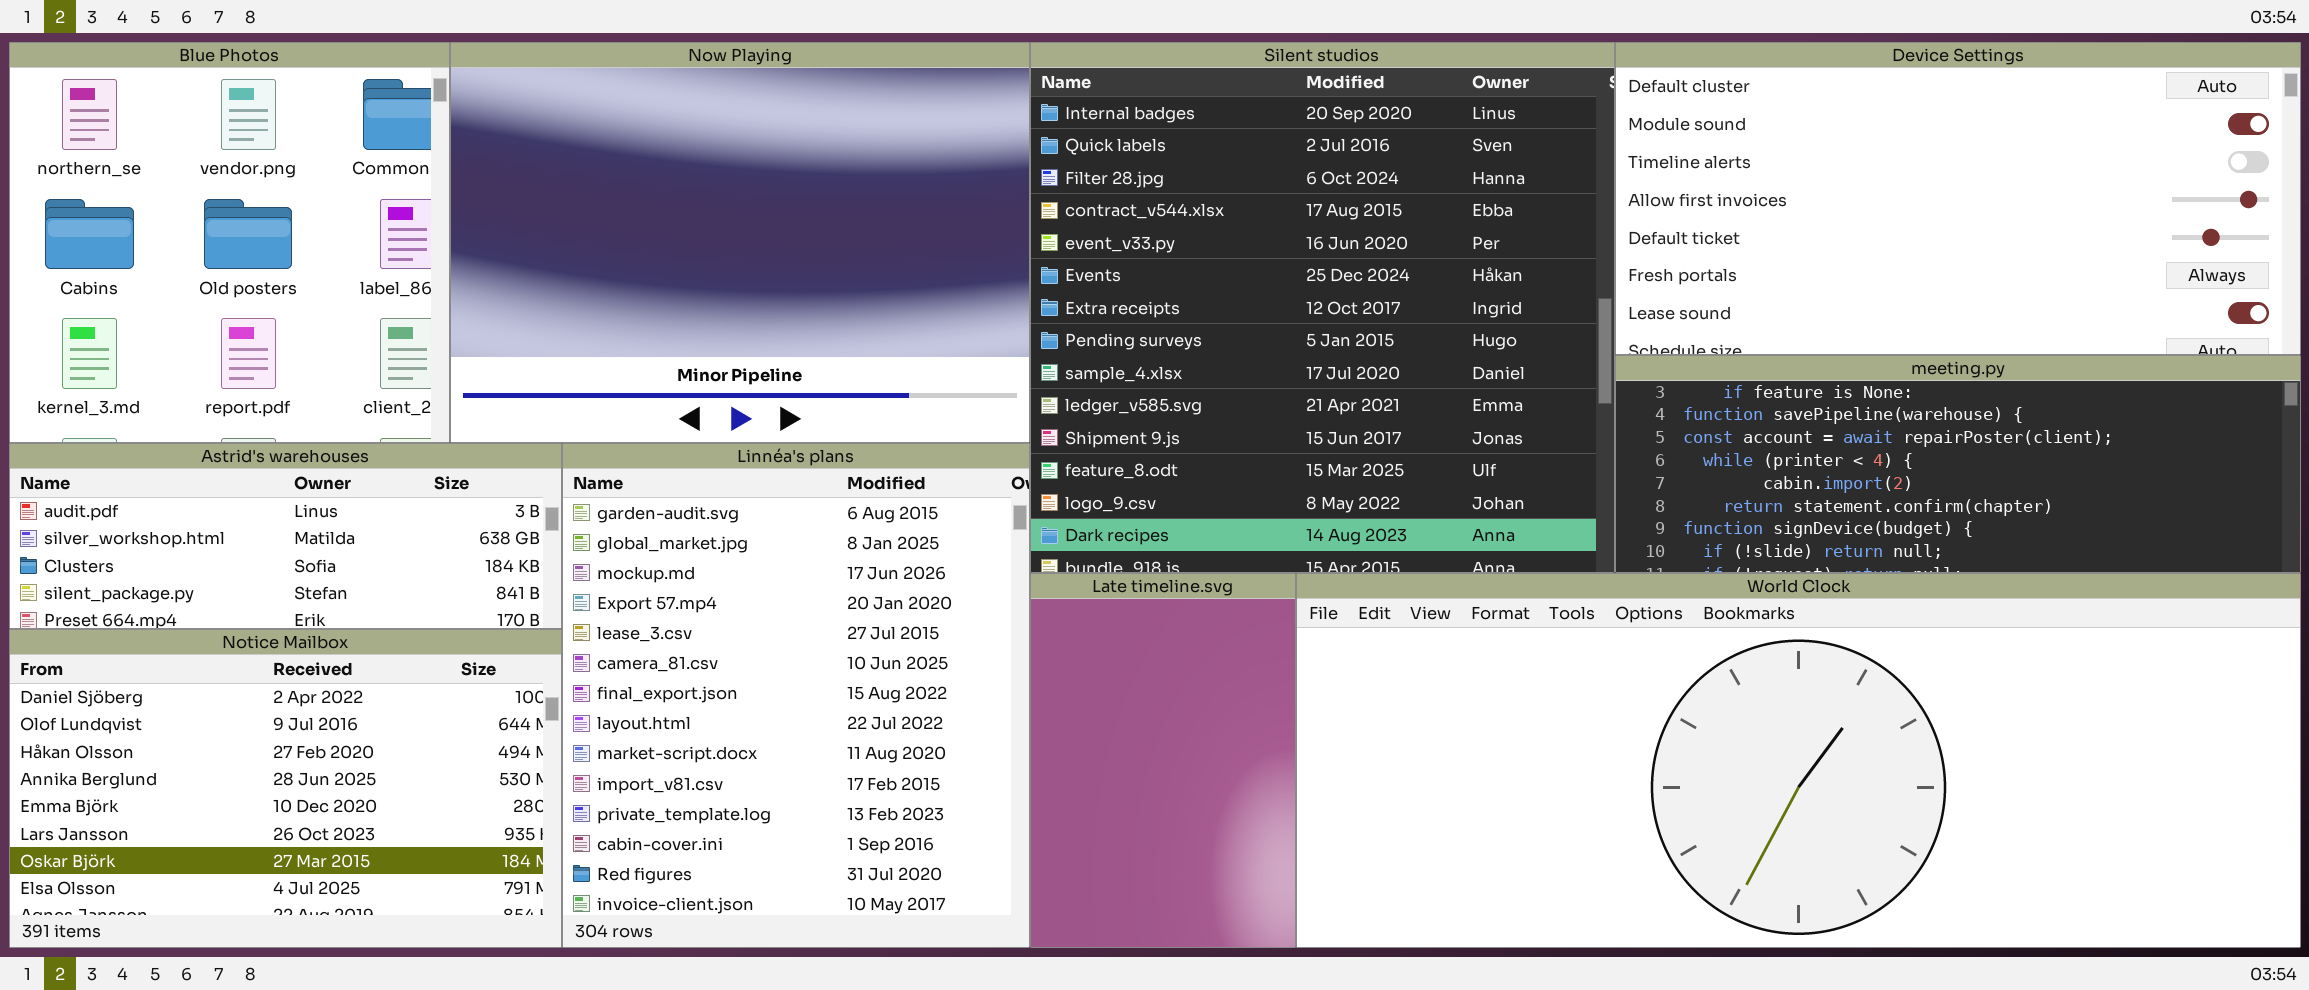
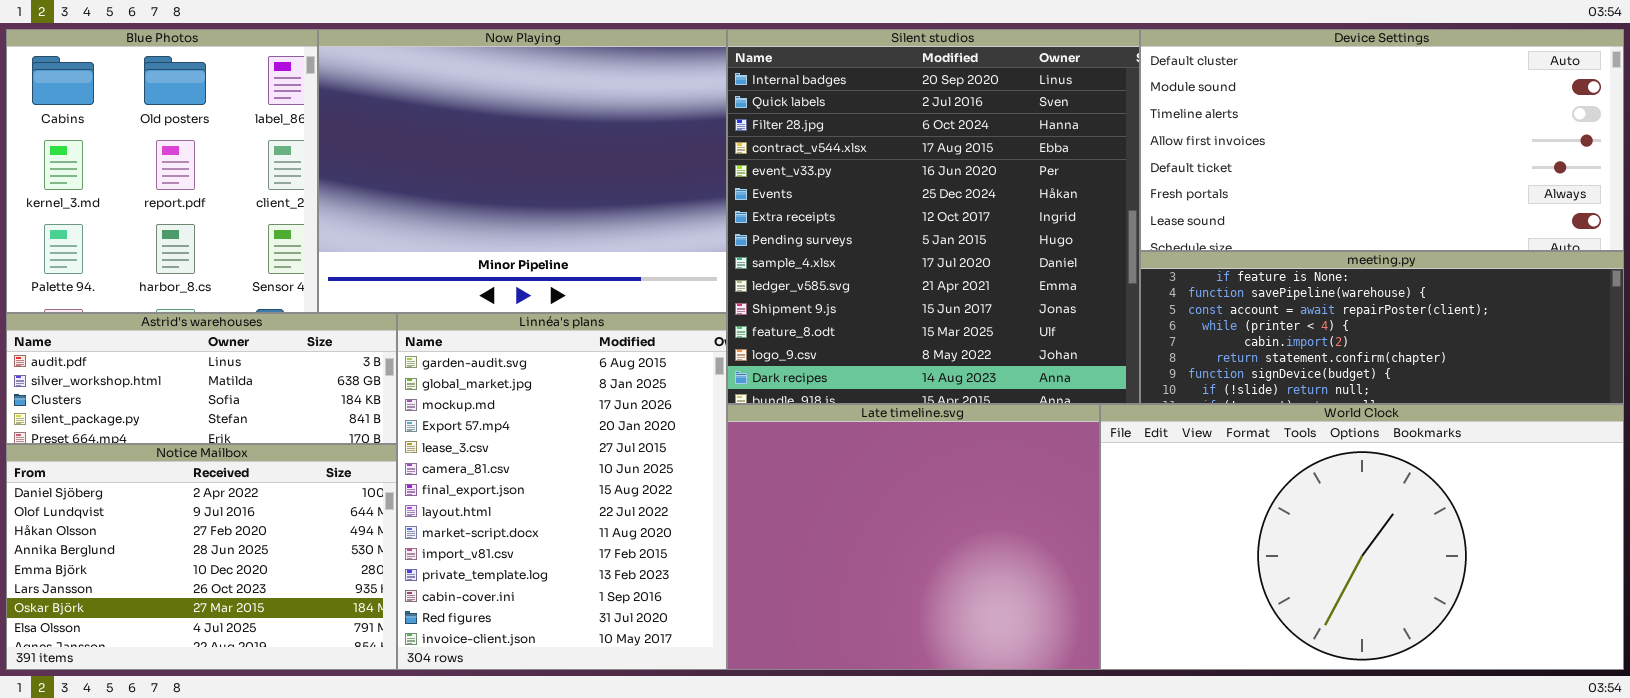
Blue Photos: [9,42,450,443] -> [6,29,318,313], scrolled down 1 row
Late timeline.svg: [1030,573,1296,948] -> [727,404,1100,670], resized
World Clock: [1296,573,2301,948] -> [1100,404,1624,670], resized

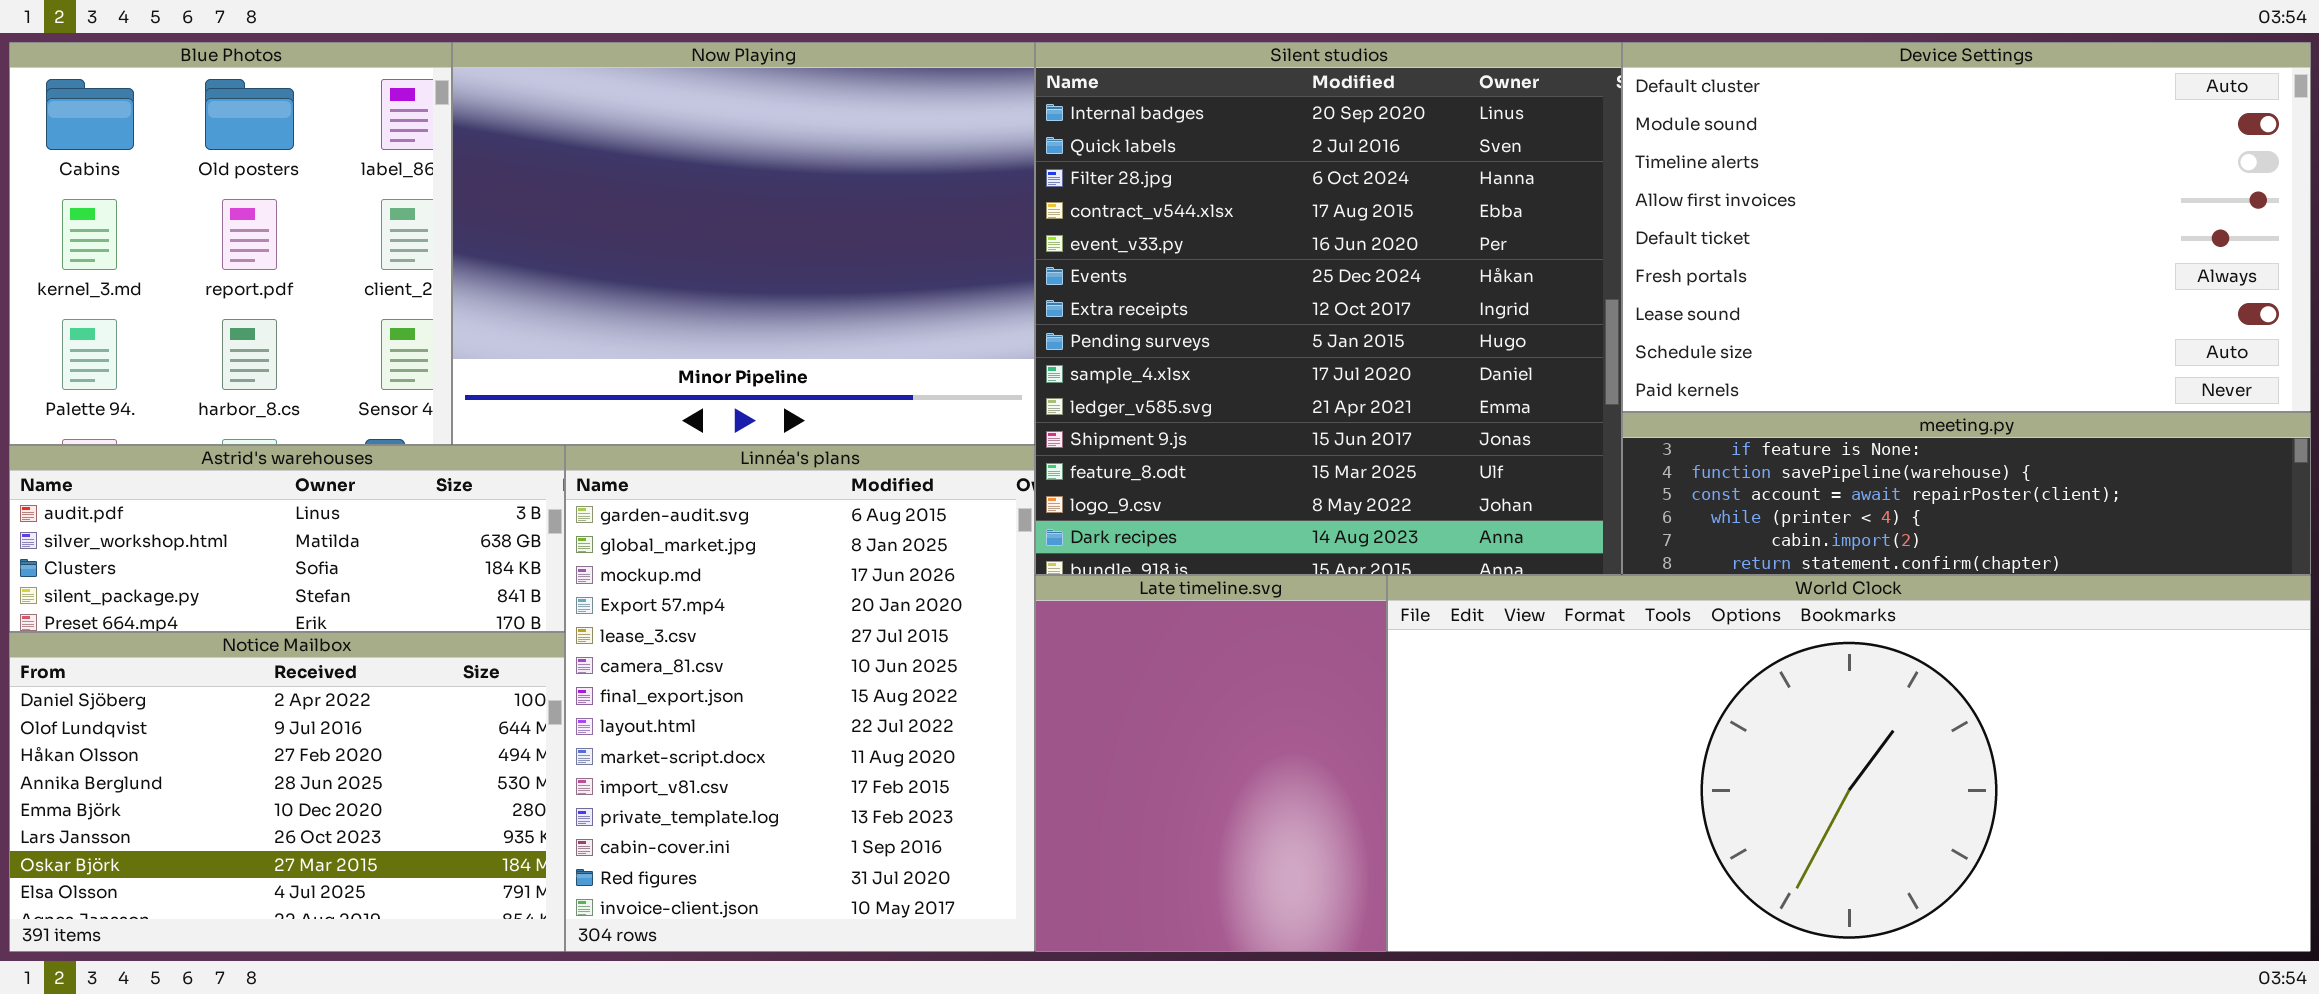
Device Settings: [1140,29,1624,251] -> [1622,42,2311,412], resized
meeting.py: [1140,251,1624,404] -> [1622,412,2311,575], resized
Late timeline.svg: [727,404,1100,670] -> [1035,575,1387,952], resized
World Clock: [1100,404,1624,670] -> [1387,575,2311,952], resized

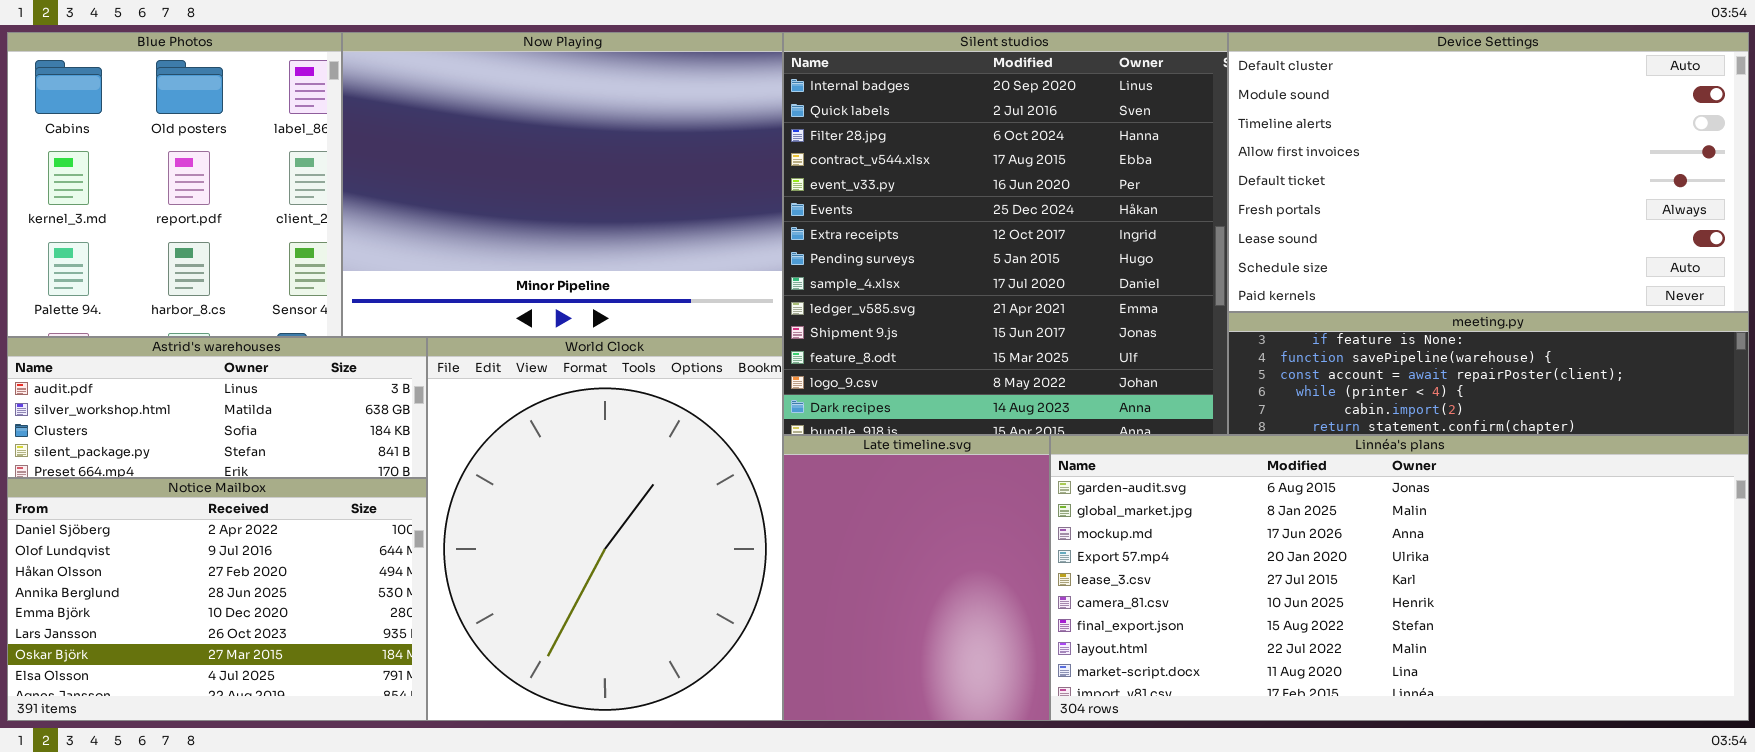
Linnéa's plans: [565,445,1035,952] -> [1050,435,1749,721], moved, resized
World Clock: [1387,575,2311,952] -> [427,337,783,721], moved, resized

